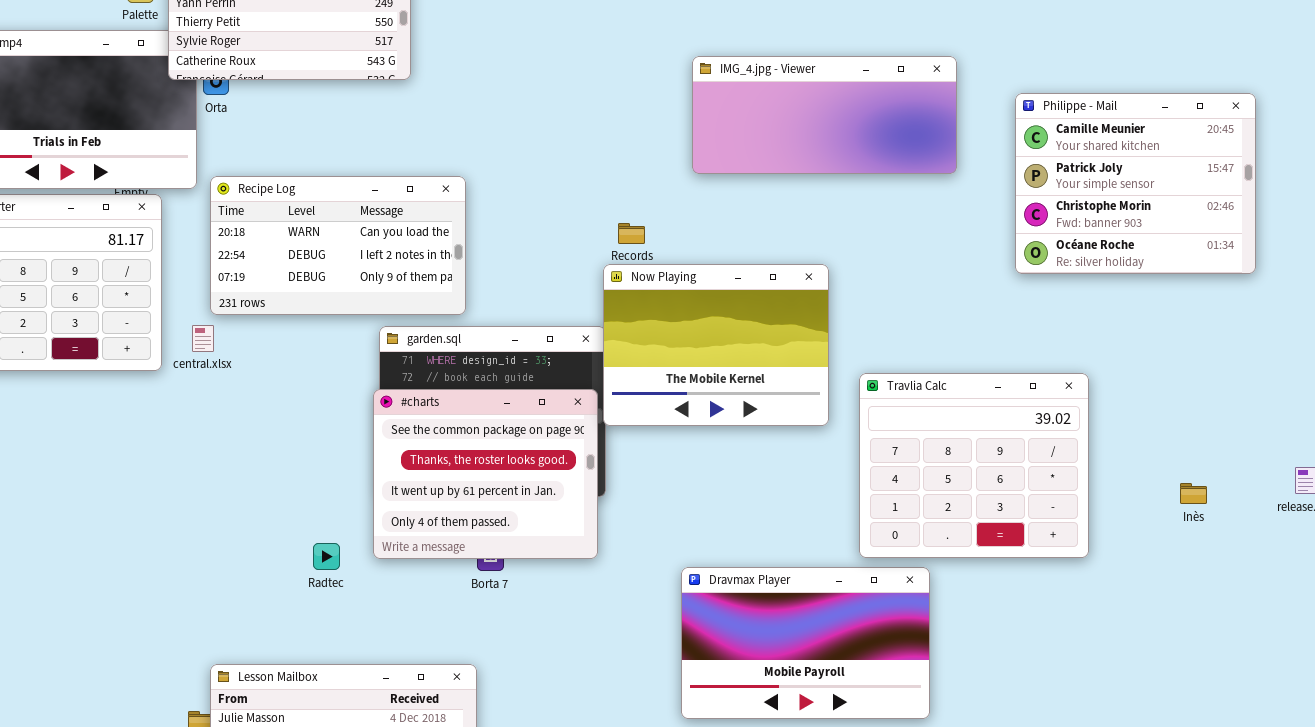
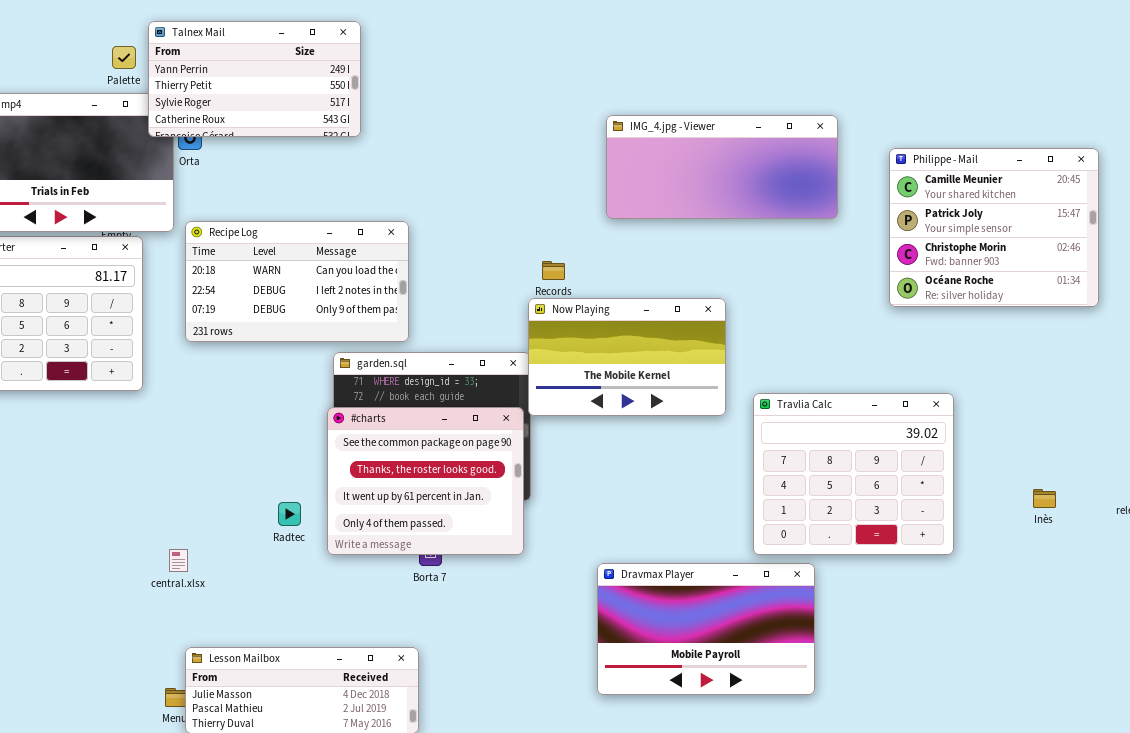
Now Playing: [603,264,829,426] -> [528,298,726,416], resized
central.xlsx: [192,325,214,352] -> [169,549,188,572], moved
Radtec: [313,543,340,570] -> [278,502,301,526], moved

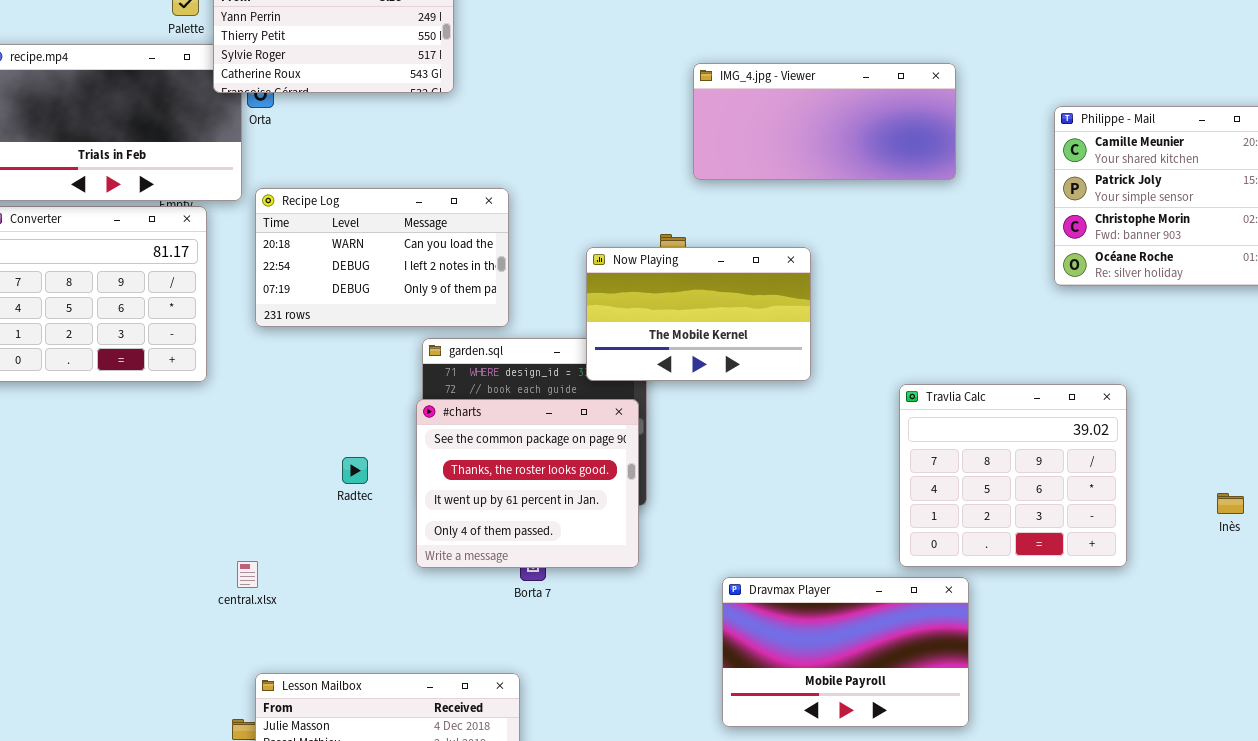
IMG_4.jpg - Viewer: [606,115,838,219] -> [693,63,956,180], moved
Now Playing: [528,298,726,416] -> [586,247,811,381], moved
Radtec: [278,502,301,526] -> [342,457,368,484], moved

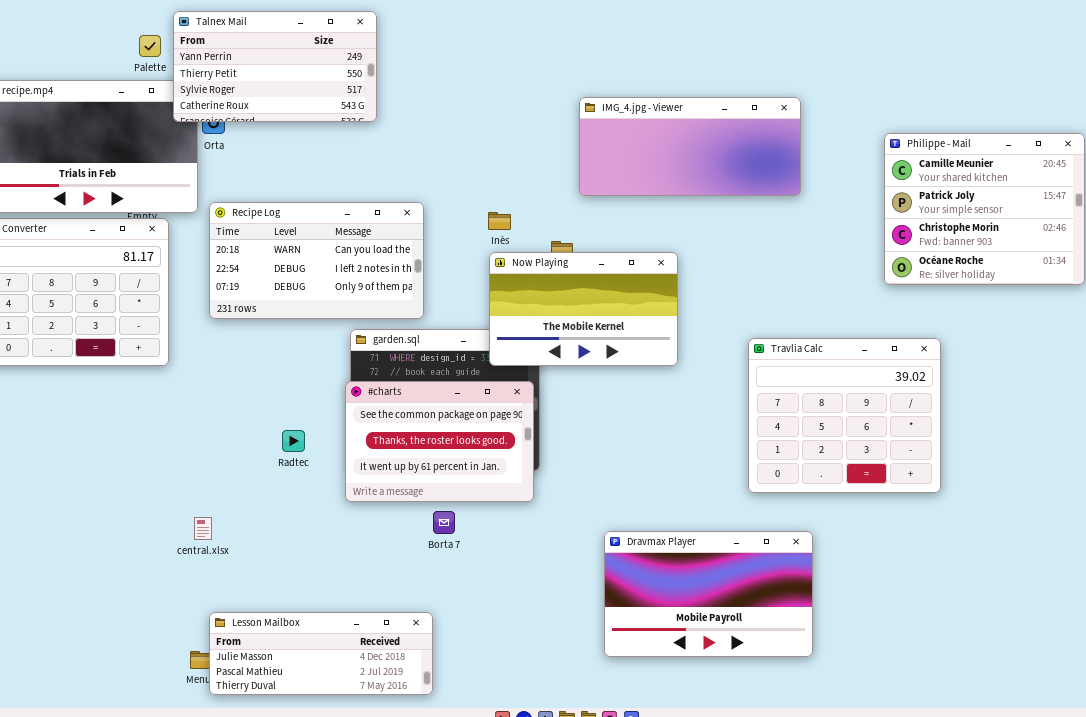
Travlia Calc: [899,384,1127,567] -> [748,338,941,493], moved
#charts: [416,399,639,568] -> [345,381,534,502], resized
Inès: [1217,493,1244,514] -> [488,212,511,230], moved

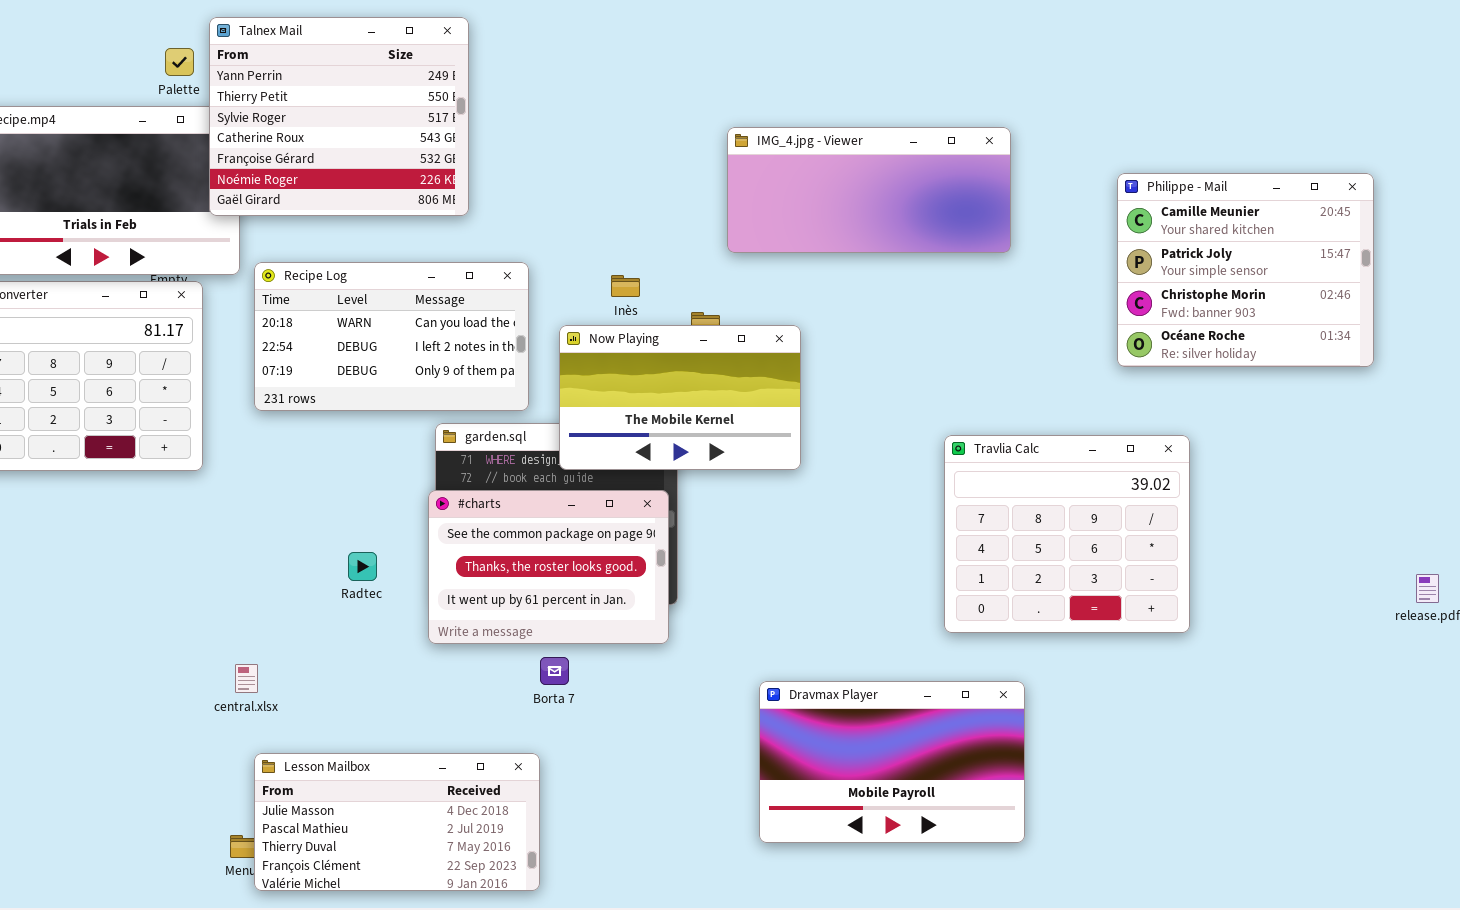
Talnex Mail: [173,11,377,122] -> [209,17,469,216], resized
Now Playing: [489,252,678,366] -> [559,325,801,470], moved
Lesson Mailbox: [209,612,433,695] -> [254,753,540,891], resized

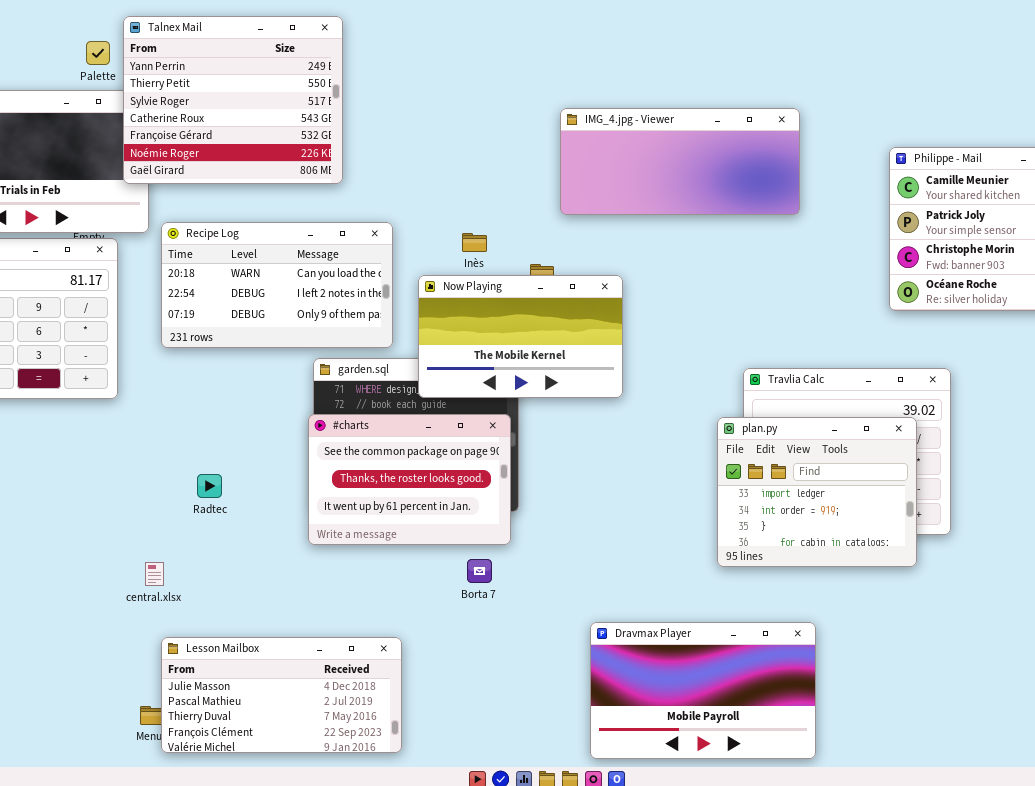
plan.py: none -> [717,417,917,567], opened
Radtec: [348,552,377,581] -> [197,474,222,498], moved
Borta 7: [540,657,569,685] -> [467,559,492,583], moved
Dravmax Player: [759,681,1025,843] -> [590,622,816,759], moved

